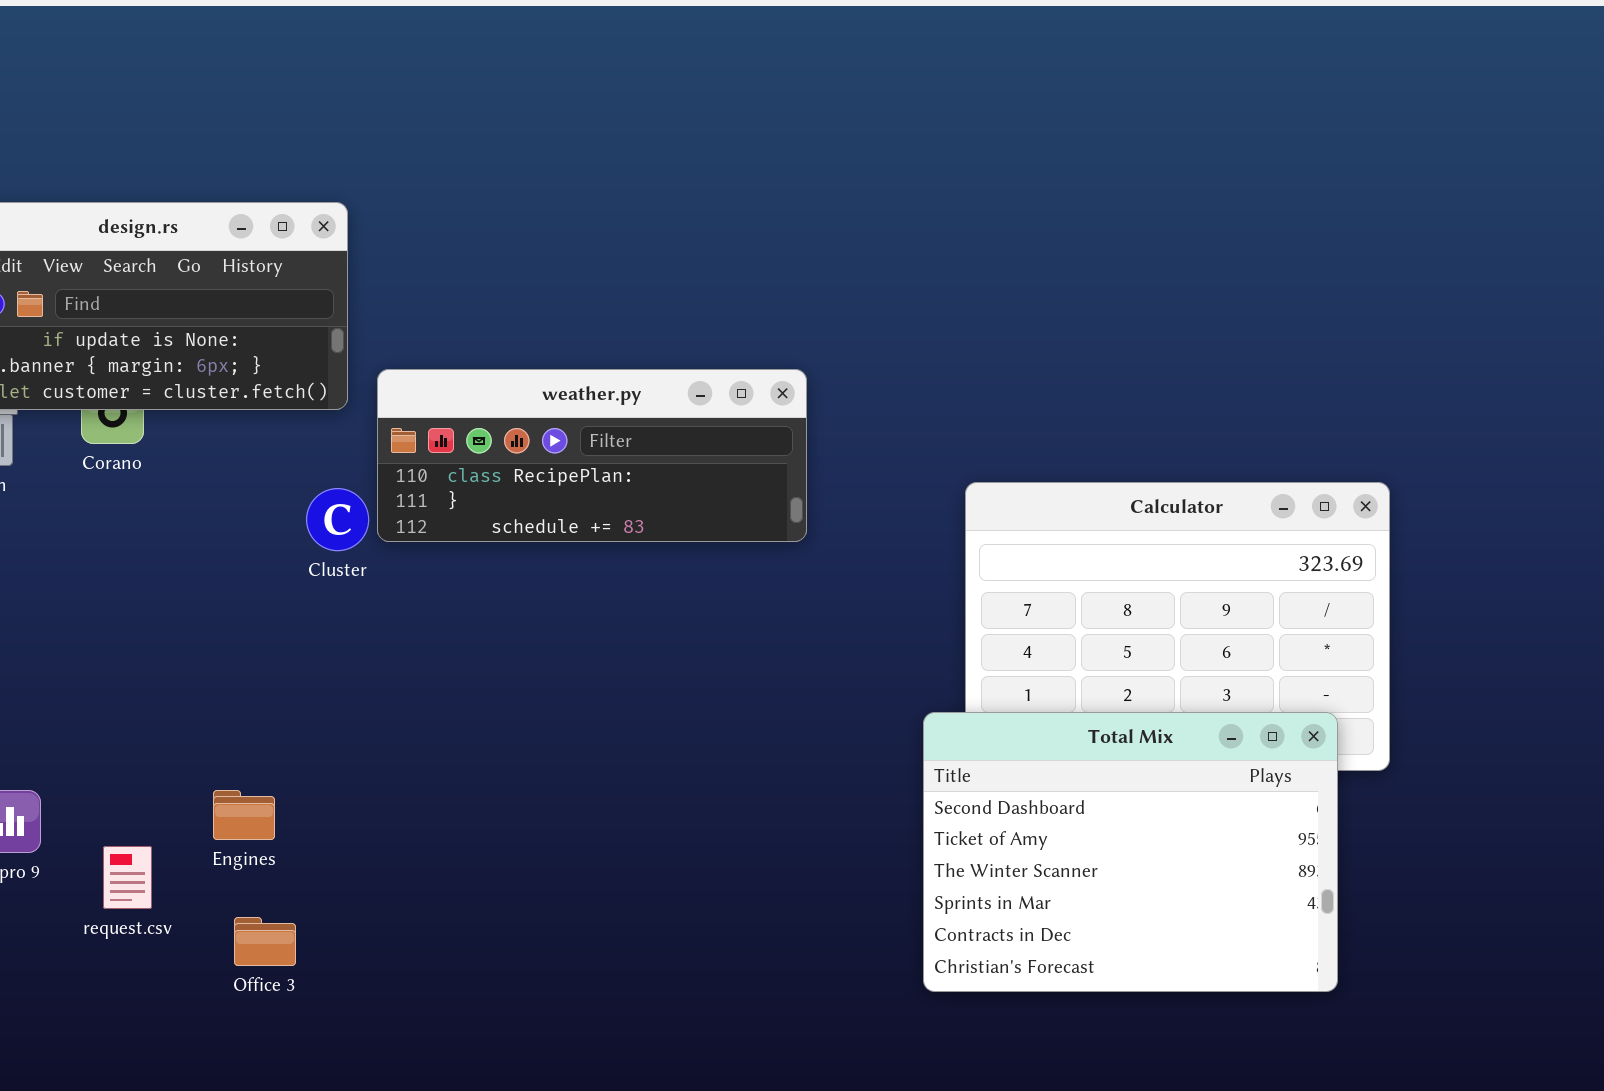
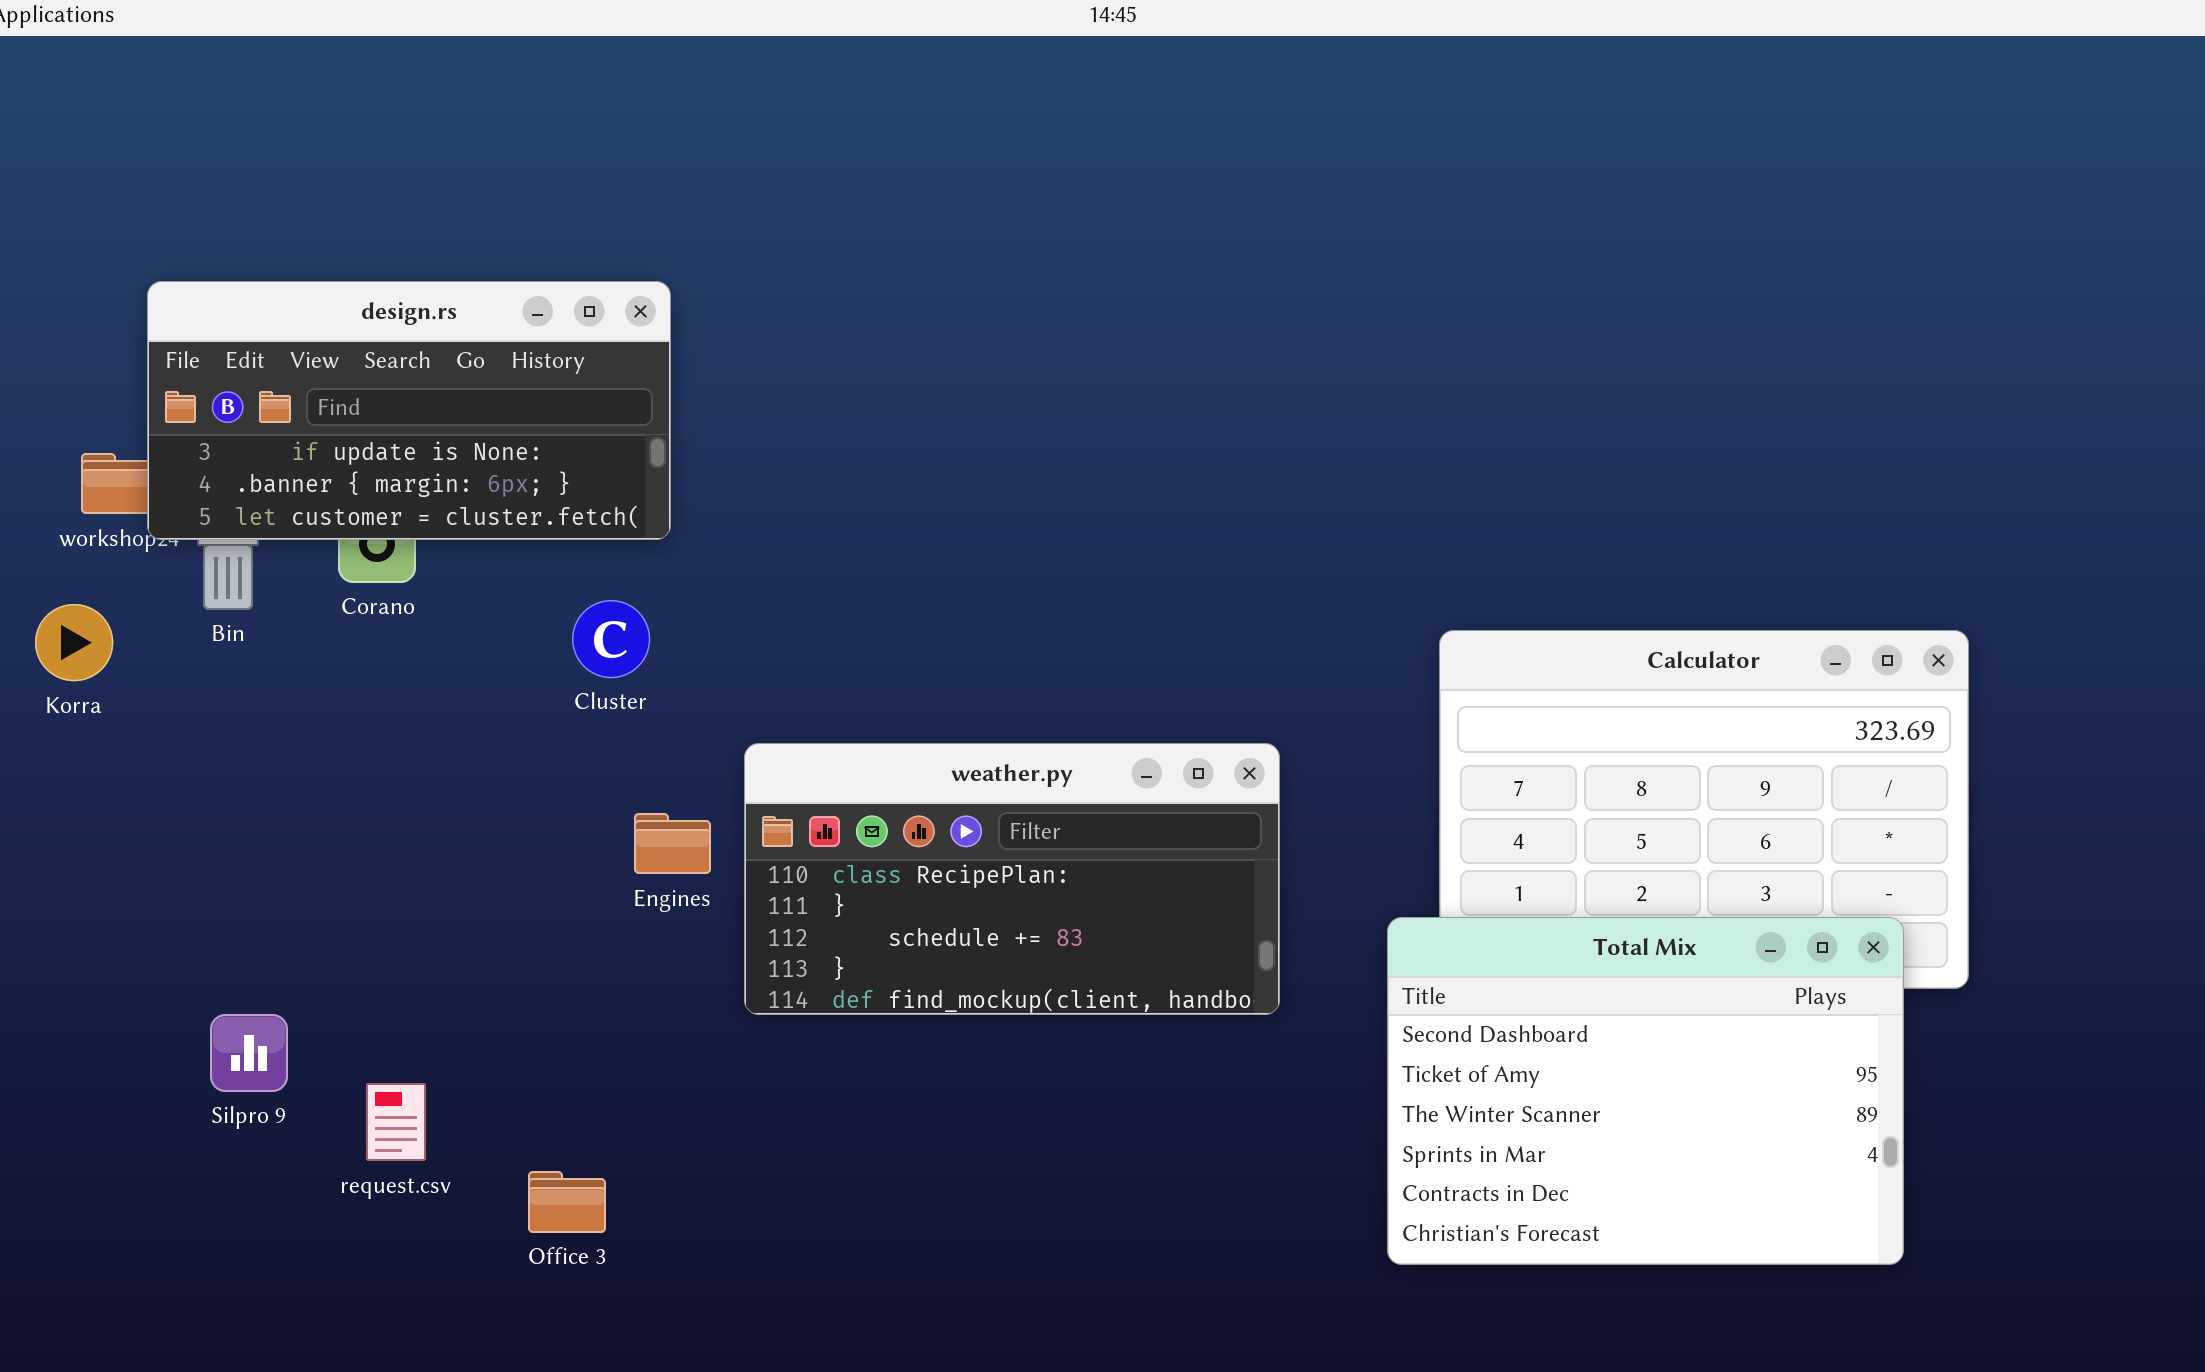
weather.py: [377,369,807,542] -> [744,743,1280,1015], moved, resized
Cluster: [306,488,369,551] -> [572,600,650,678], moved
Engines: [213,790,275,840] -> [634,813,711,874], moved

